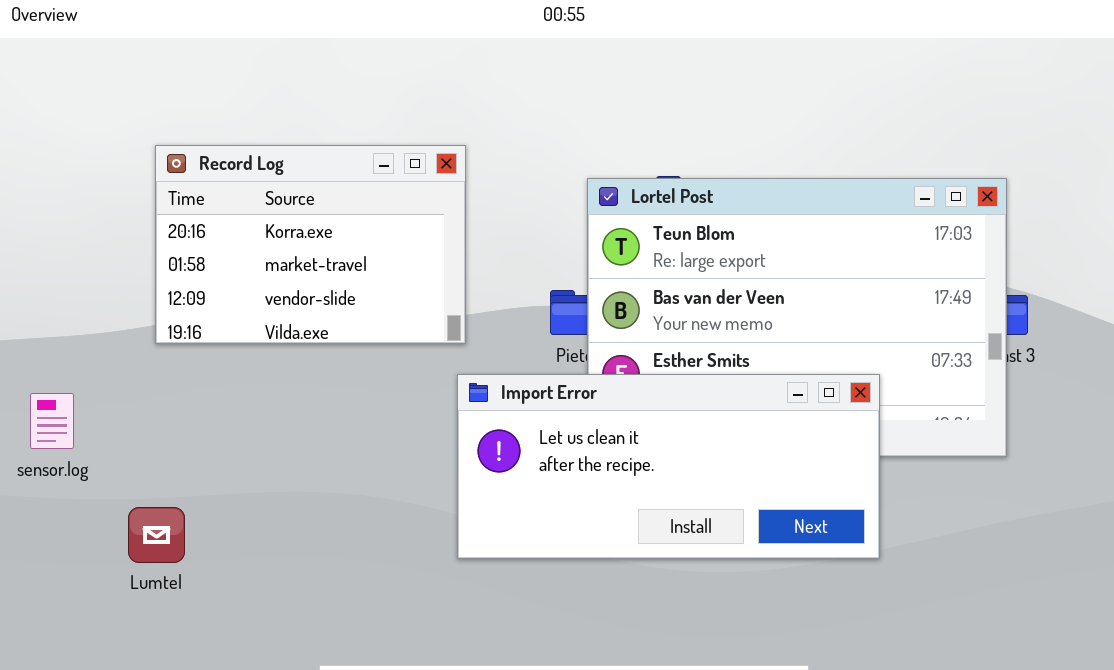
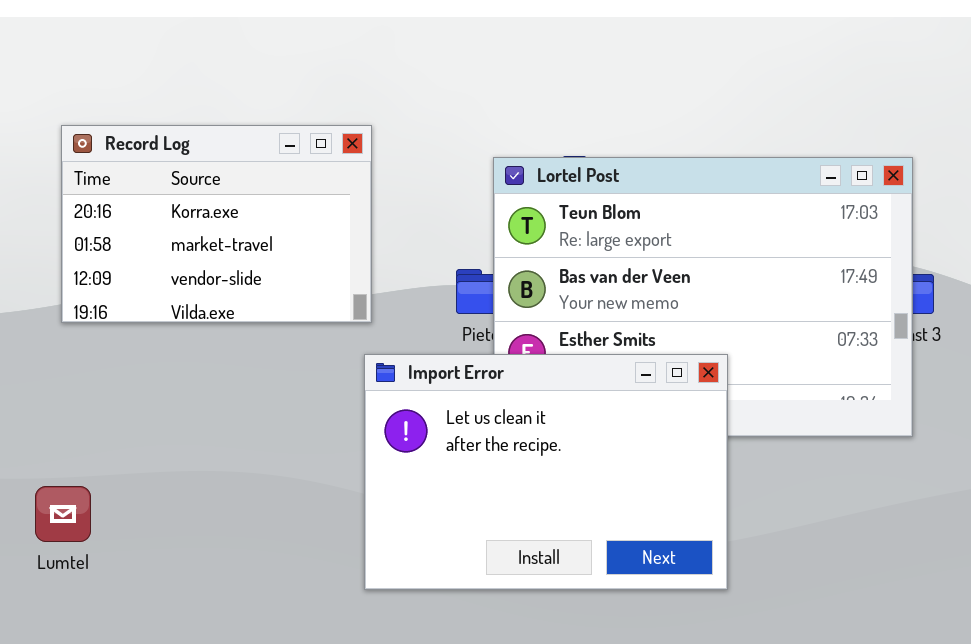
Import Error: [457,374,880,559] -> [364,354,728,590], resized

